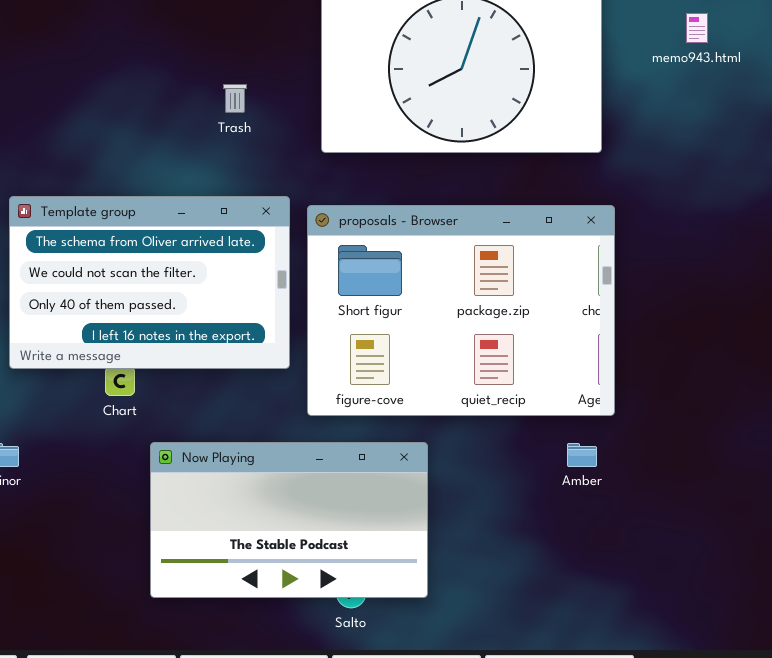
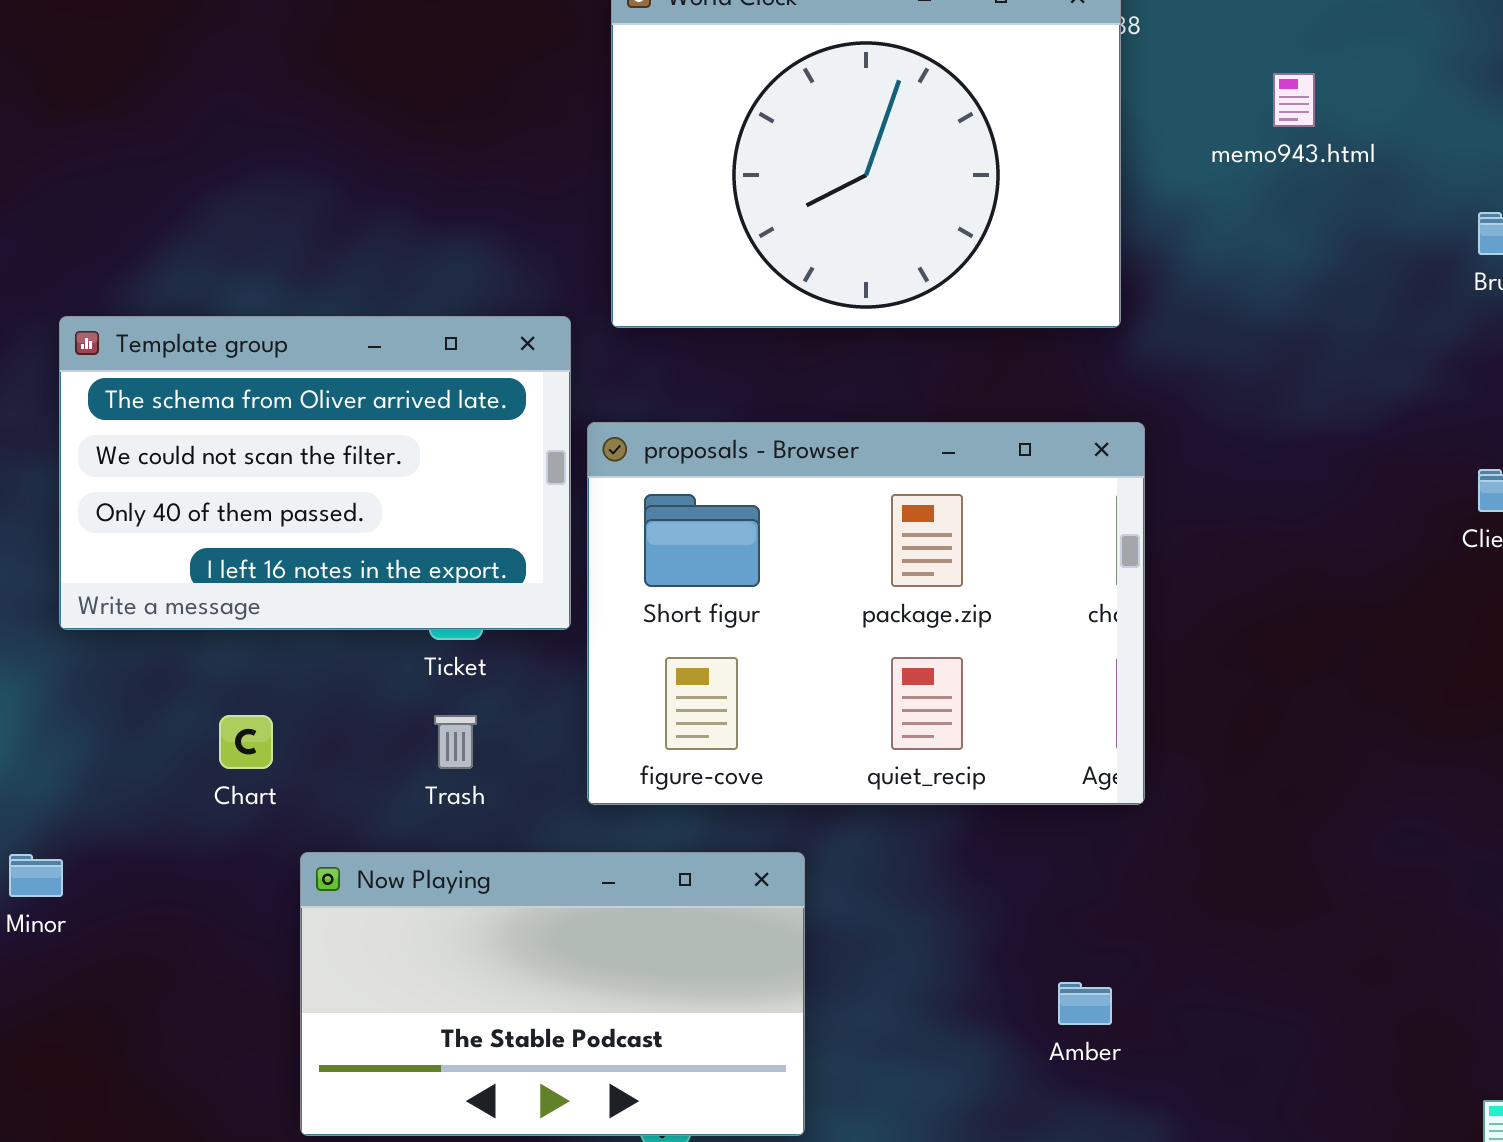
Trash: [223,84,247,113] -> [434,715,477,769], moved
Template group: [9,196,290,369] -> [59,316,571,630], moved
Amber: [567,443,597,467] -> [1058,982,1112,1025], moved

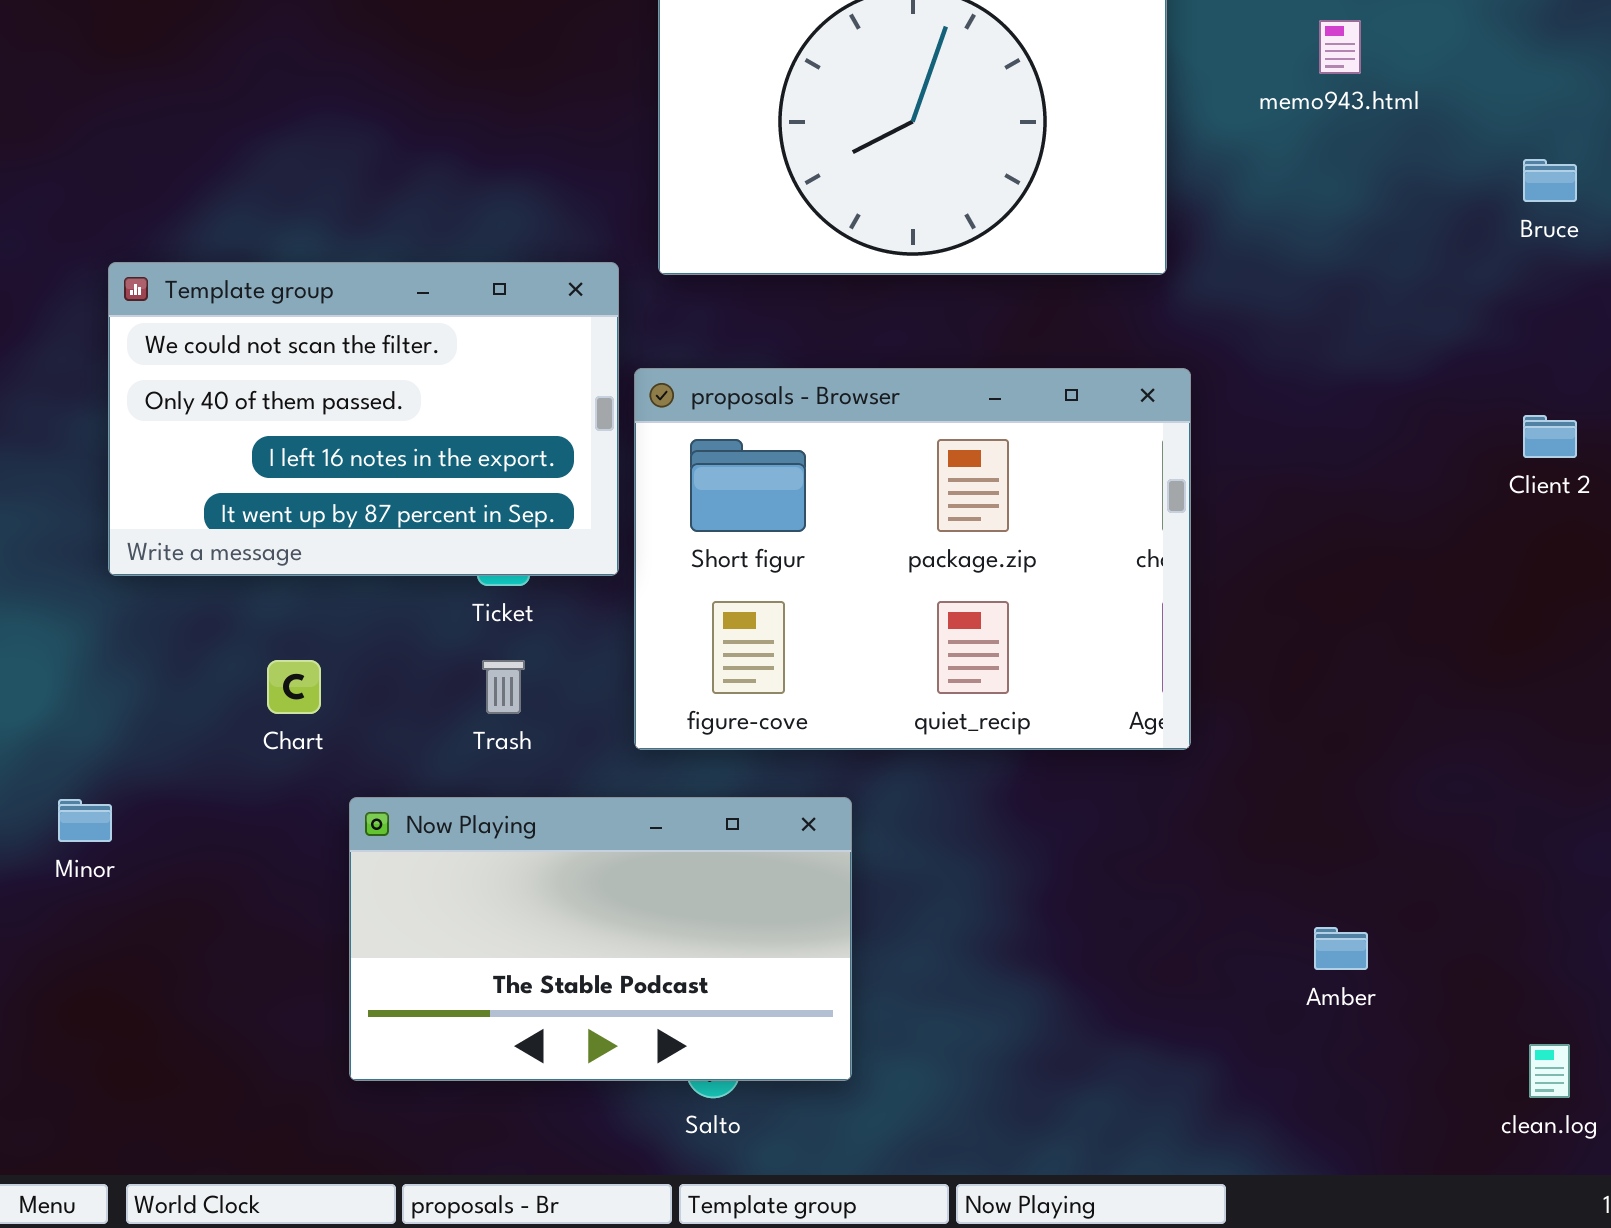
Template group: [59,316,571,630] -> [108,262,619,576], scrolled down 1 row
Amber: [1058,982,1112,1025] -> [1314,927,1368,970], moved

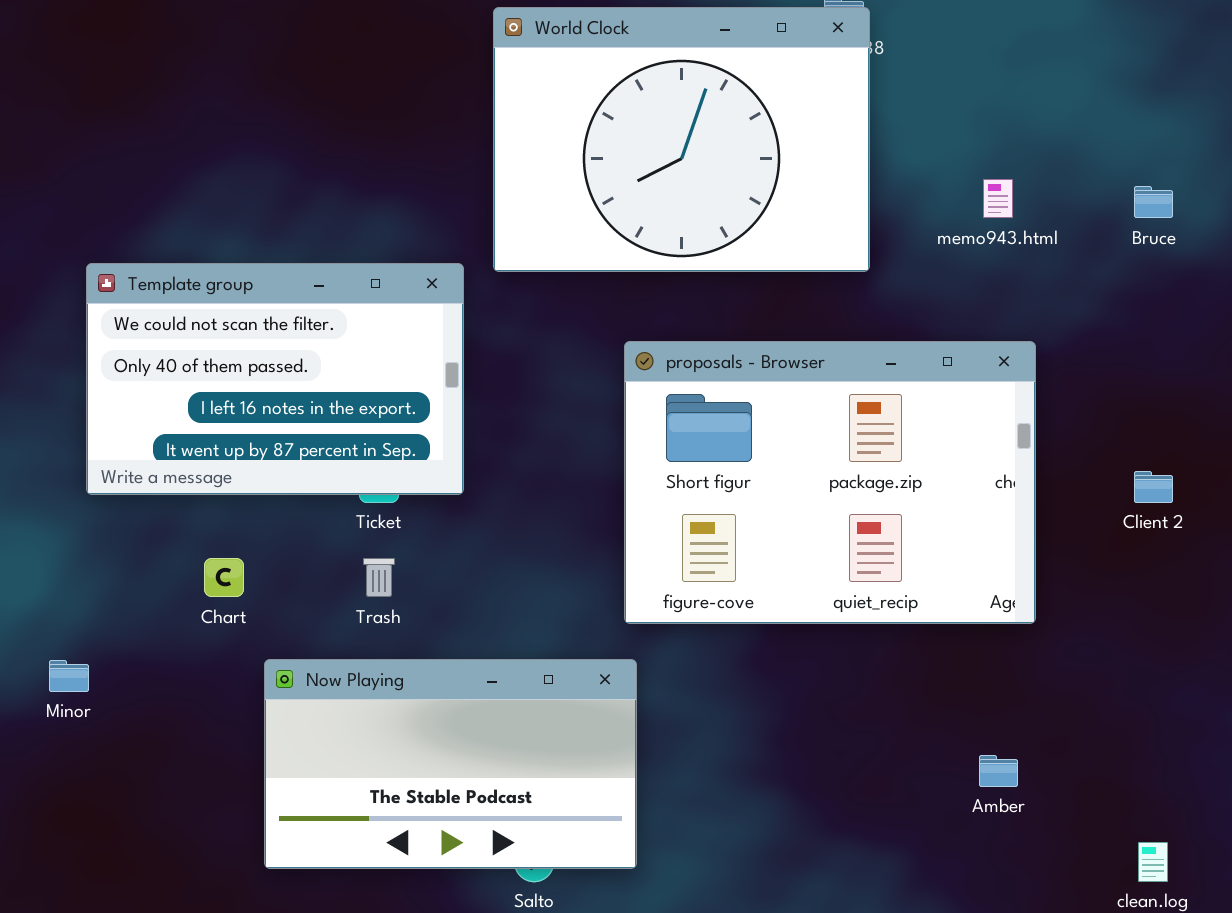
memo943.html: [1319,20,1361,74] -> [983,179,1013,218], moved
proposals - Browser: [634,368,1191,750] -> [624,341,1036,624], moved
Client 2: [1523,415,1577,458] -> [1134,471,1173,503], moved

